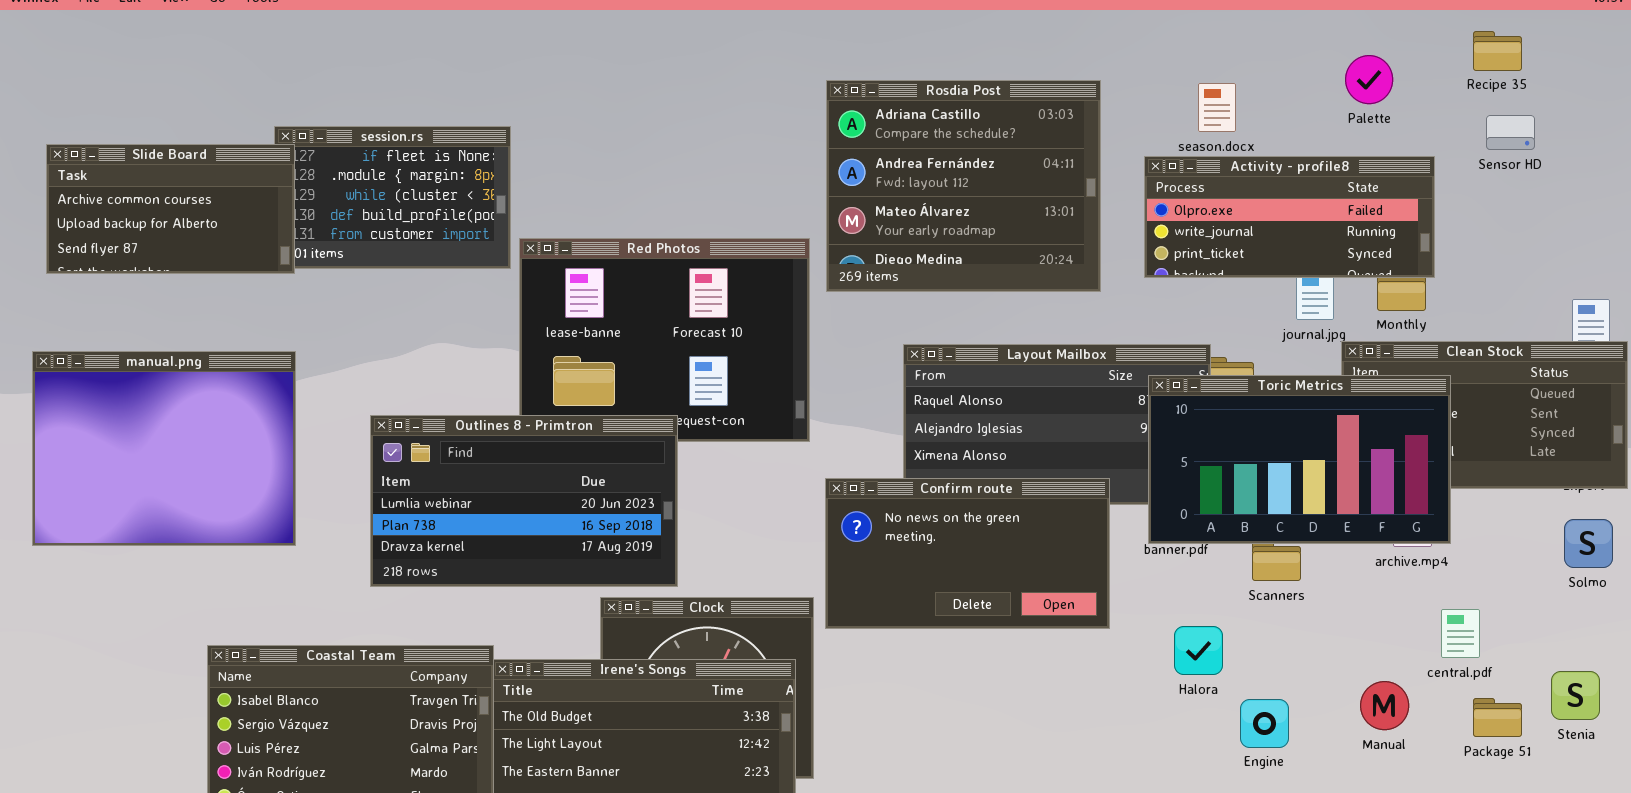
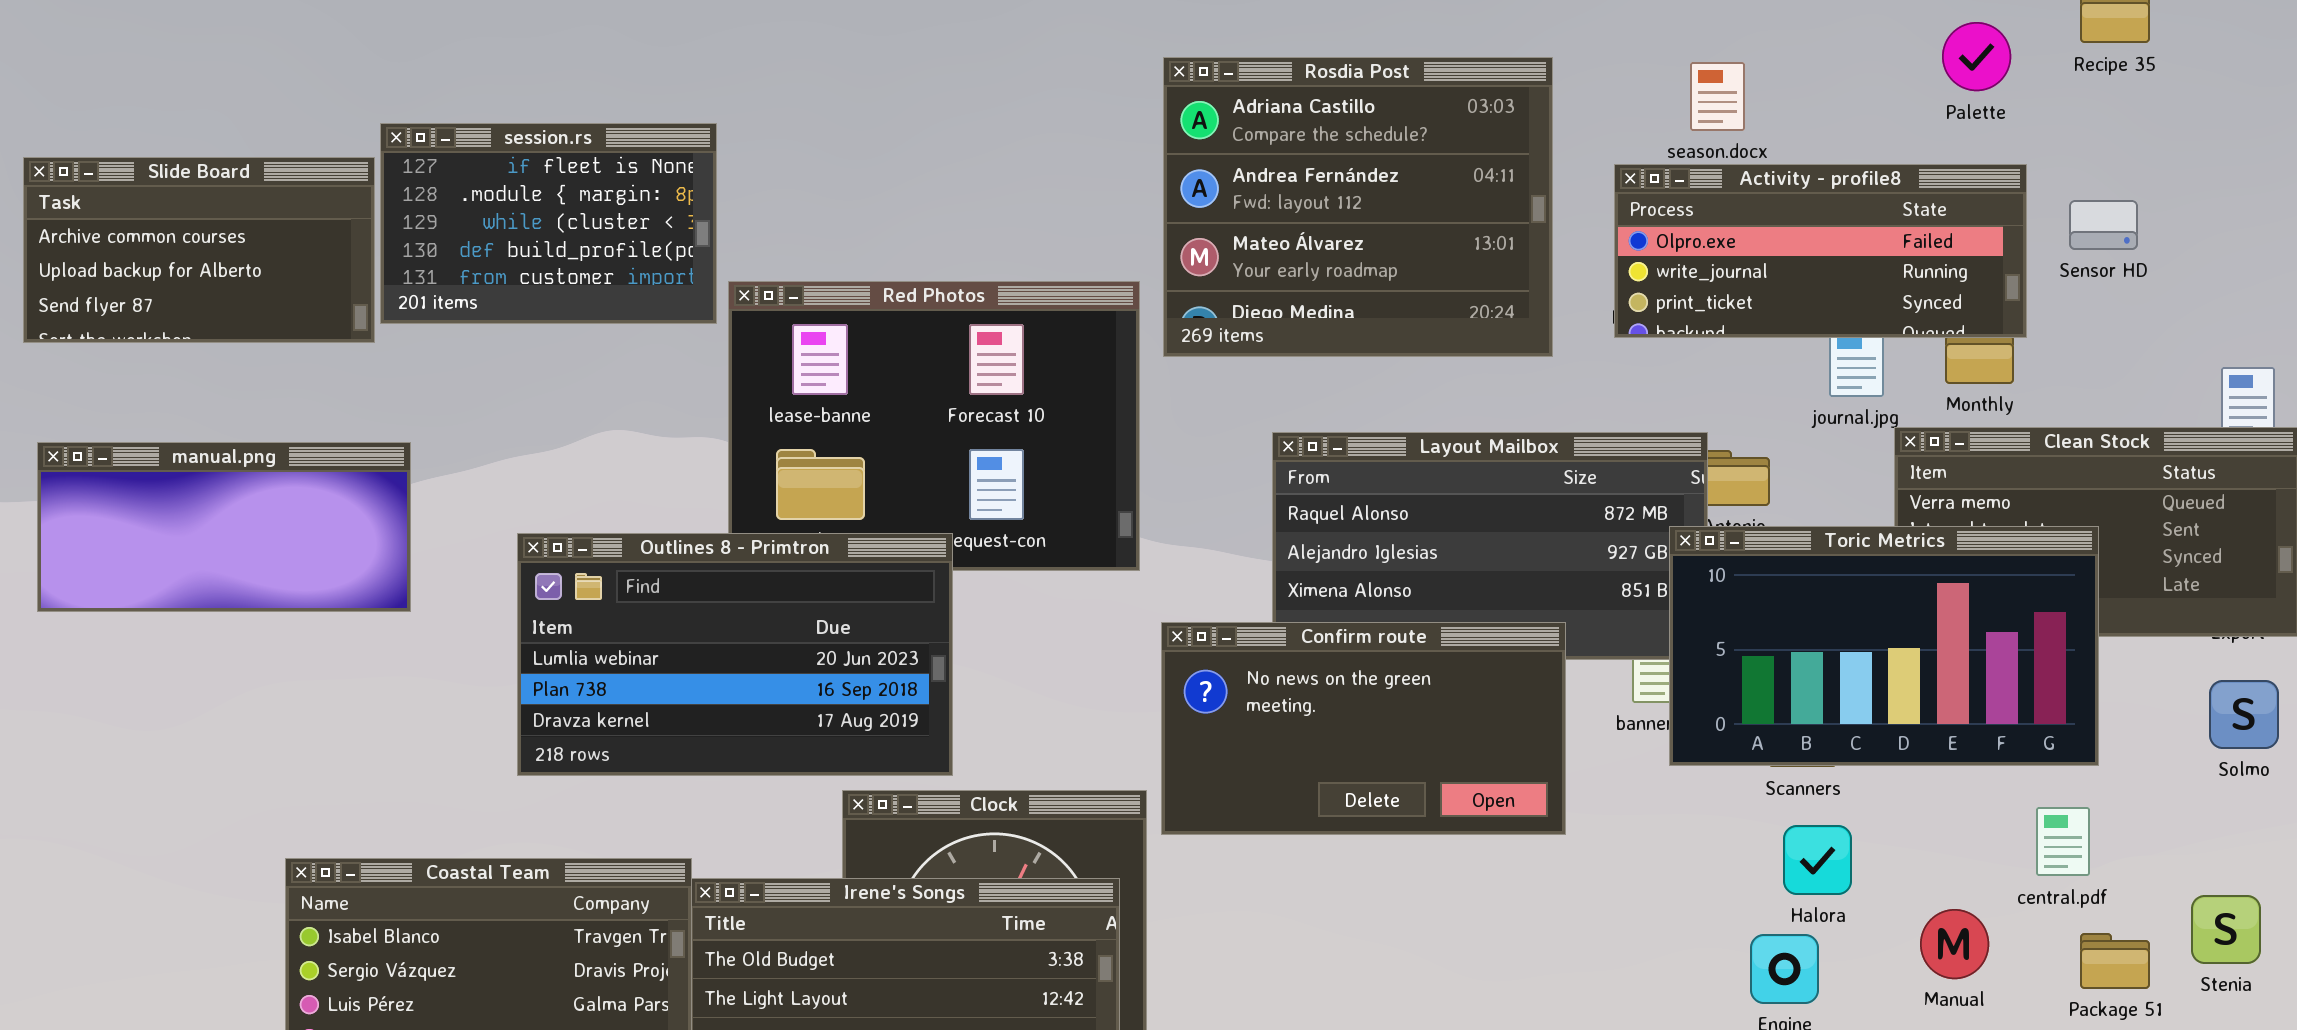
Palette: [1345,55,1393,104] -> [1942,22,2011,91], moved
Sensor HD: [1486,115,1535,150] -> [2069,200,2138,250], moved
Slide Board: [46,144,295,274] -> [23,157,375,343], moved
manual.png: [32,351,296,546] -> [37,442,411,612], resized
Toric Metrics: [1148,375,1451,544] -> [1669,526,2099,766], moved
Halora: [1174,626,1223,675] -> [1783,825,1852,895], moved

